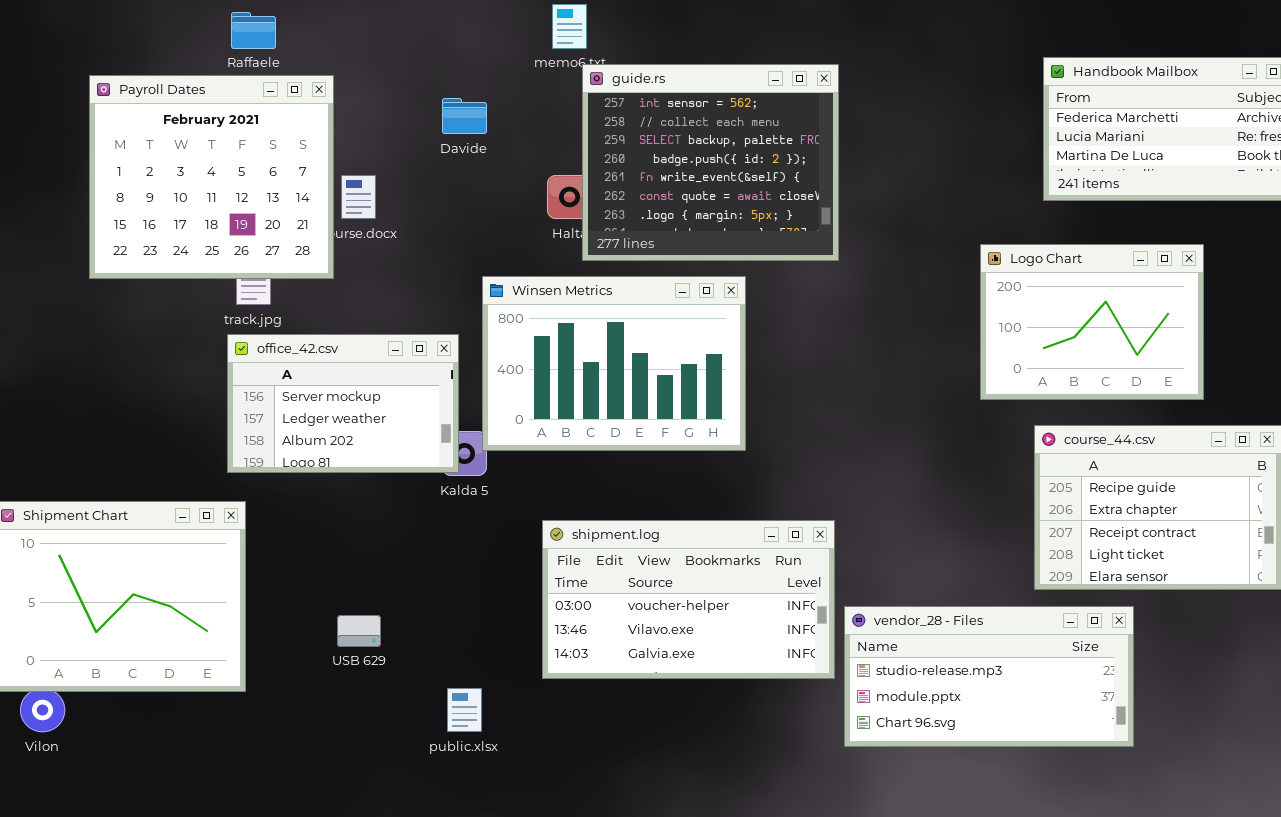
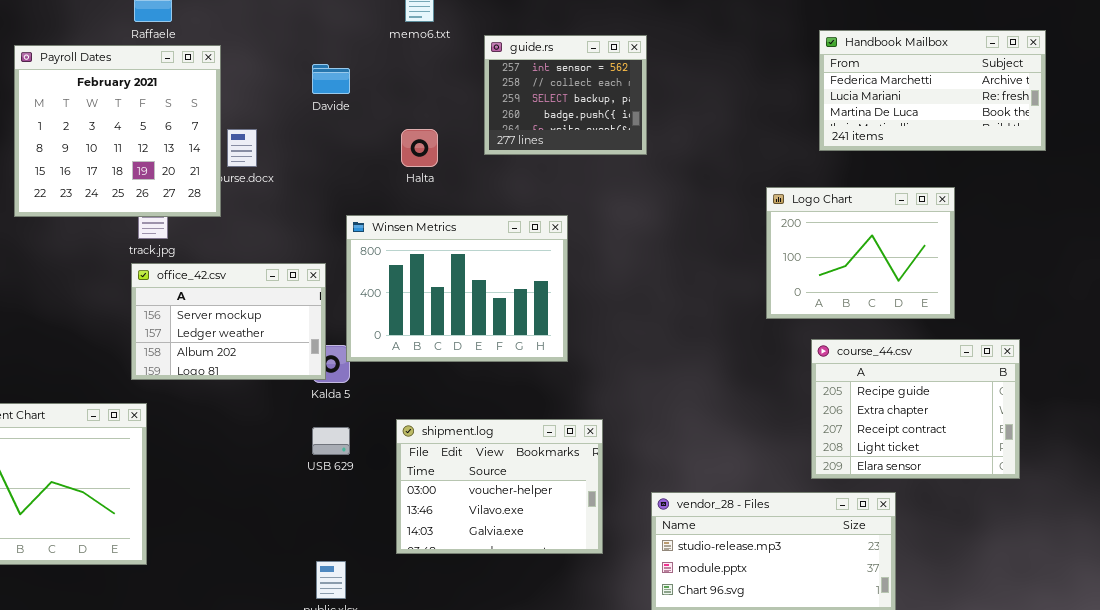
guide.rs: [582,64,839,261] -> [484,35,647,155], resized
shipment.log: [542,520,835,679] -> [396,419,603,554], resized
USB 629: [337,615,381,647] -> [312,427,350,455], moved

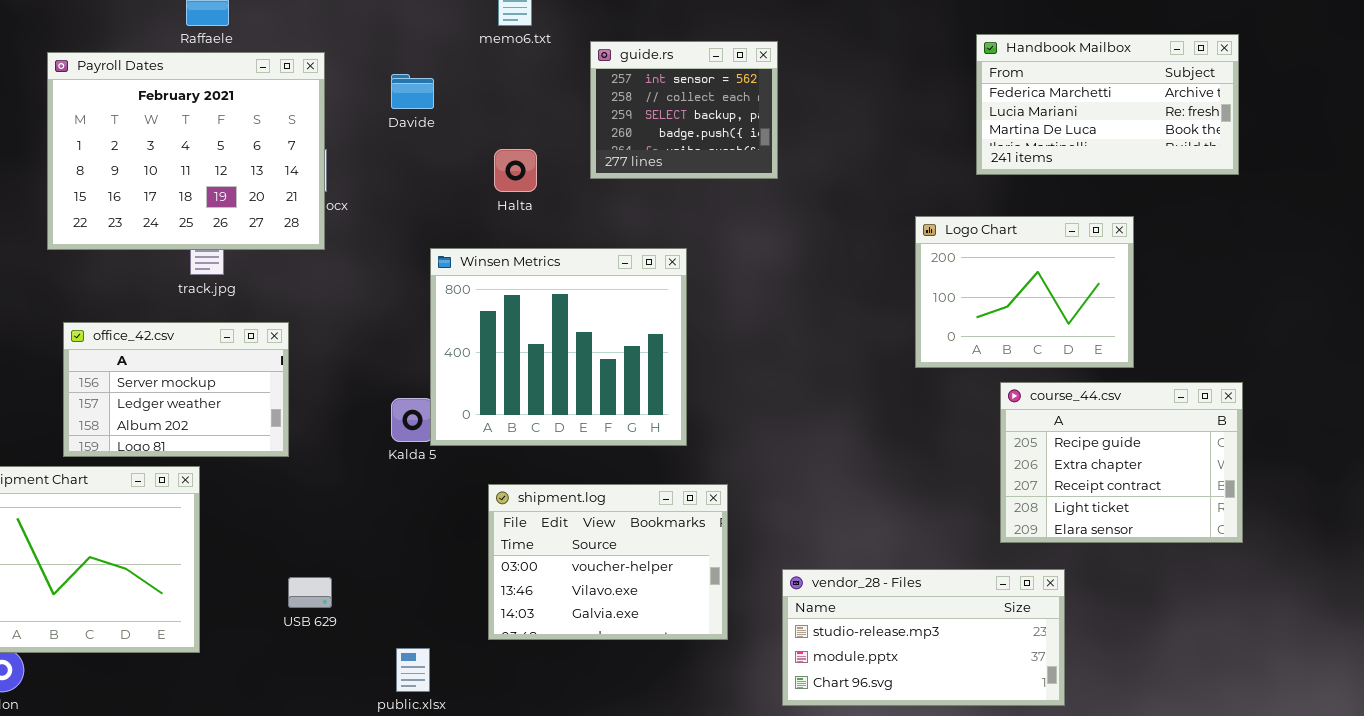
Payroll Dates: [14,45,221,217] -> [47,52,325,250], resized
Winsen Metrics: [346,215,568,362] -> [430,248,687,446], resized
office_42.csv: [131,263,326,380] -> [63,322,289,457], moved
course_44.csv: [811,339,1020,479] -> [1000,382,1243,543], moved
USB 629: [312,427,350,455] -> [288,577,332,608], moved

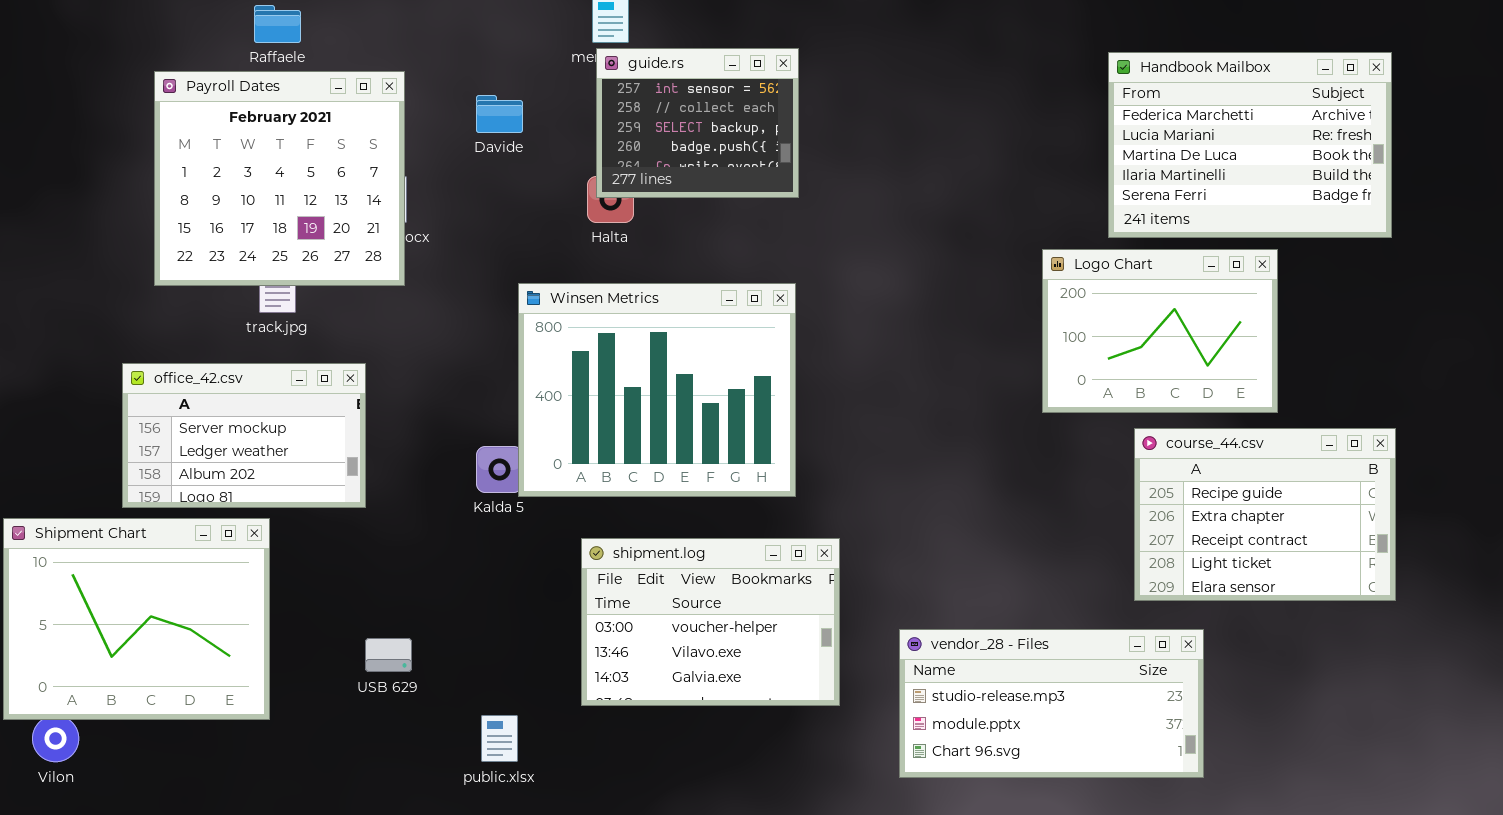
Handbook Mailbox: [976,34,1239,175] -> [1108,52,1392,238], resized
guide.rs: [590,41,778,179] -> [596,48,799,198], moved
Payroll Dates: [47,52,325,250] -> [154,71,405,286], resized

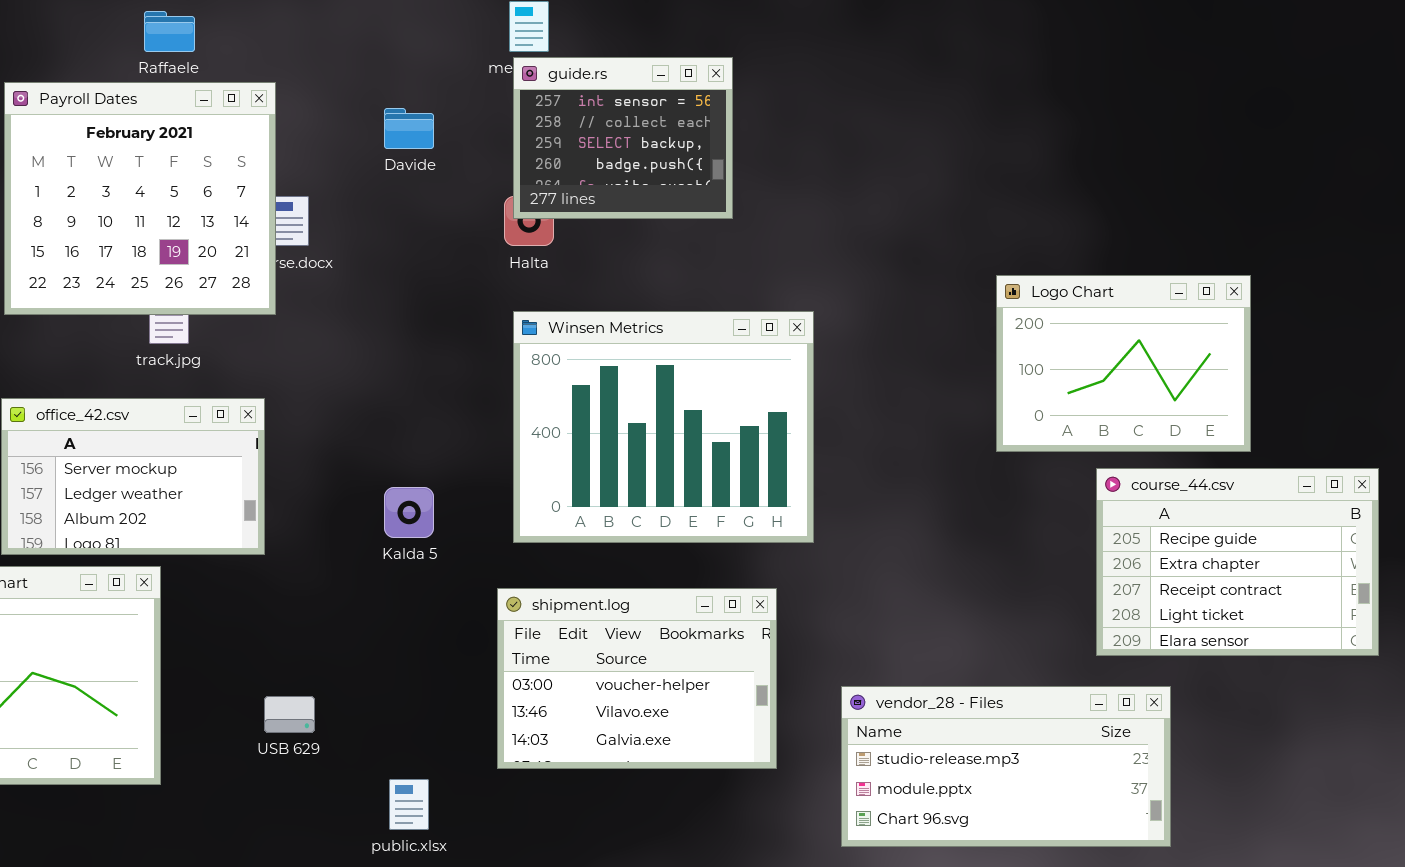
Handbook Mailbox: [1108,52,1392,238] -> none, closed
Payroll Dates: [154,71,405,286] -> [4,82,276,315], moved
Winsen Metrics: [518,283,796,497] -> [513,311,814,543], moved

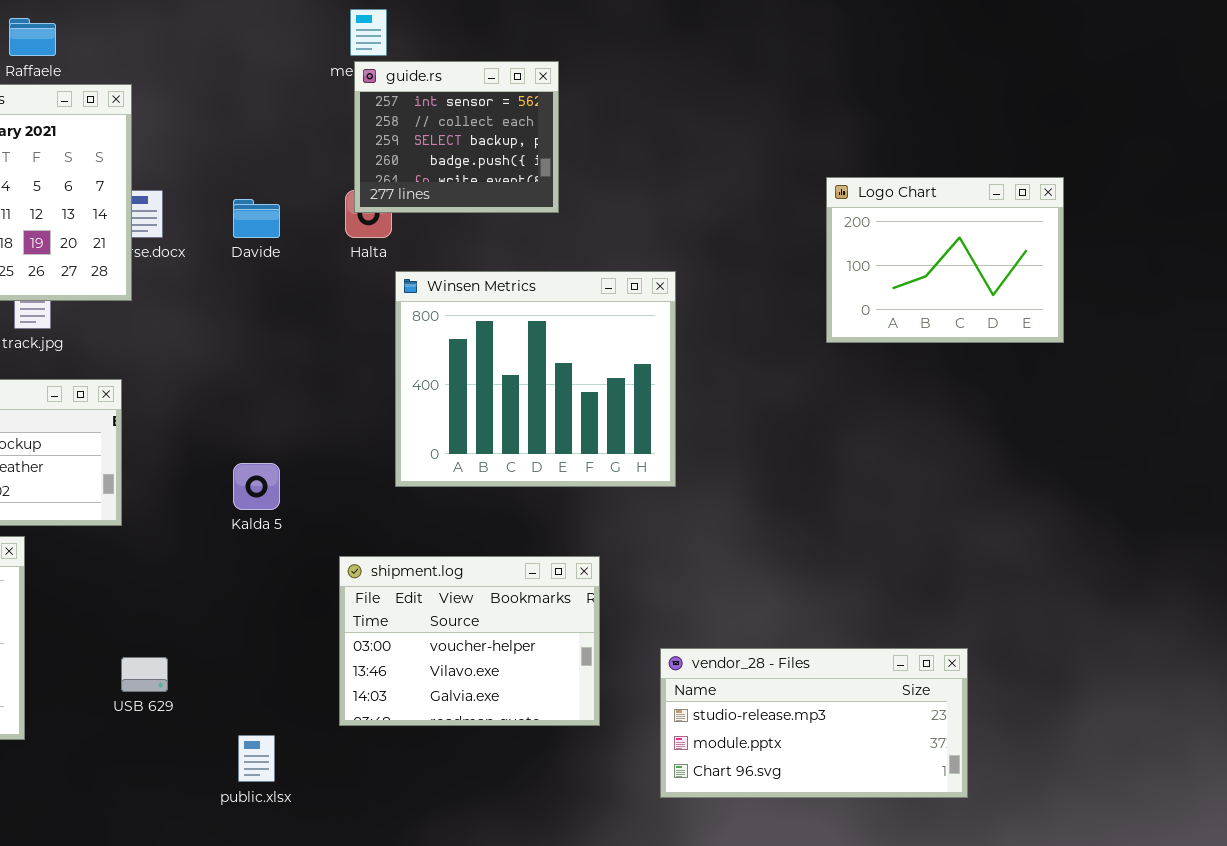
Davide: [384,108,434,149] -> [233,199,280,238], moved
Logo Chart: [996,275,1251,452] -> [826,177,1064,343], moved
Winsen Metrics: [513,311,814,543] -> [395,271,676,487], moved
course_44.csv: [1096,468,1379,656] -> none, closed

